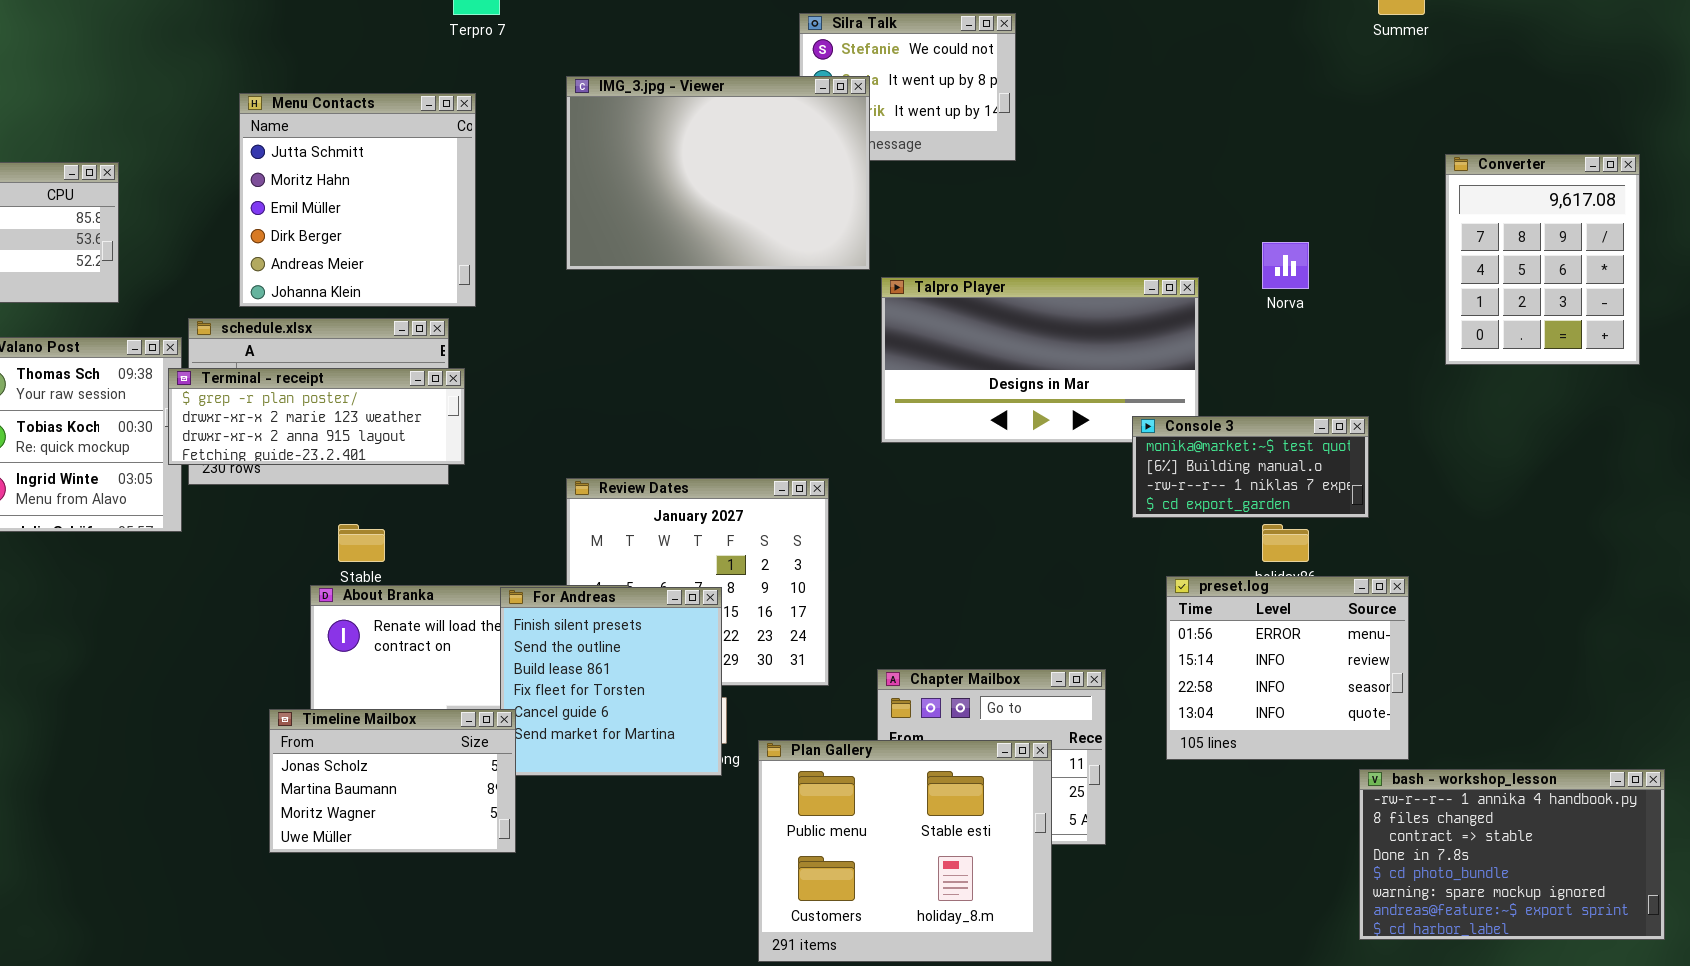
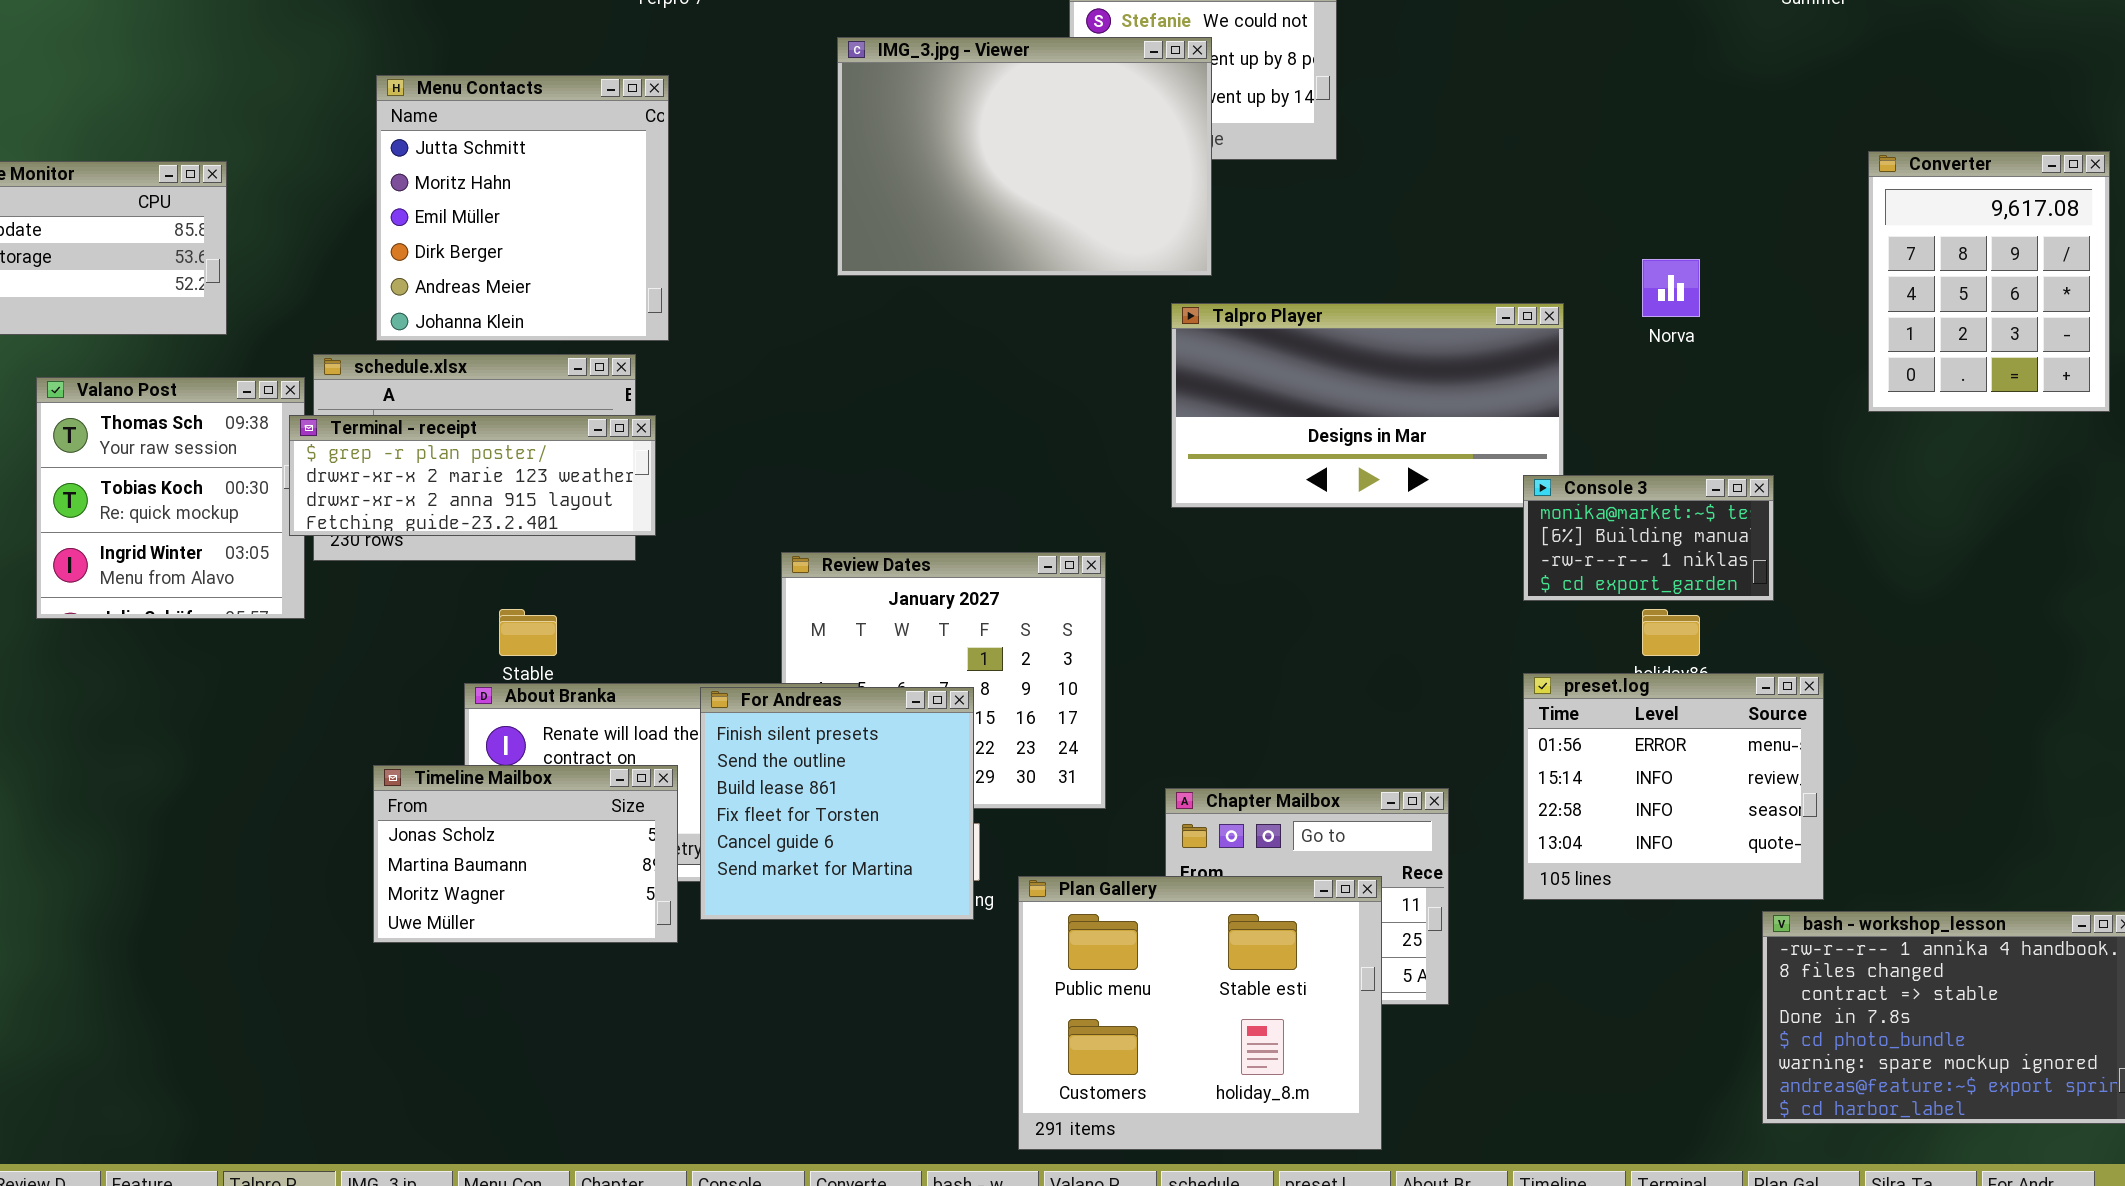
IMG_3.jpg - Viewer: [566,76,870,270] -> [837,37,1212,276], moved
Console 3: [1132,416,1369,518] -> [1523,475,1774,601], resized
Timeline Mailbox: [269,709,516,853] -> [373,765,678,943], moved

